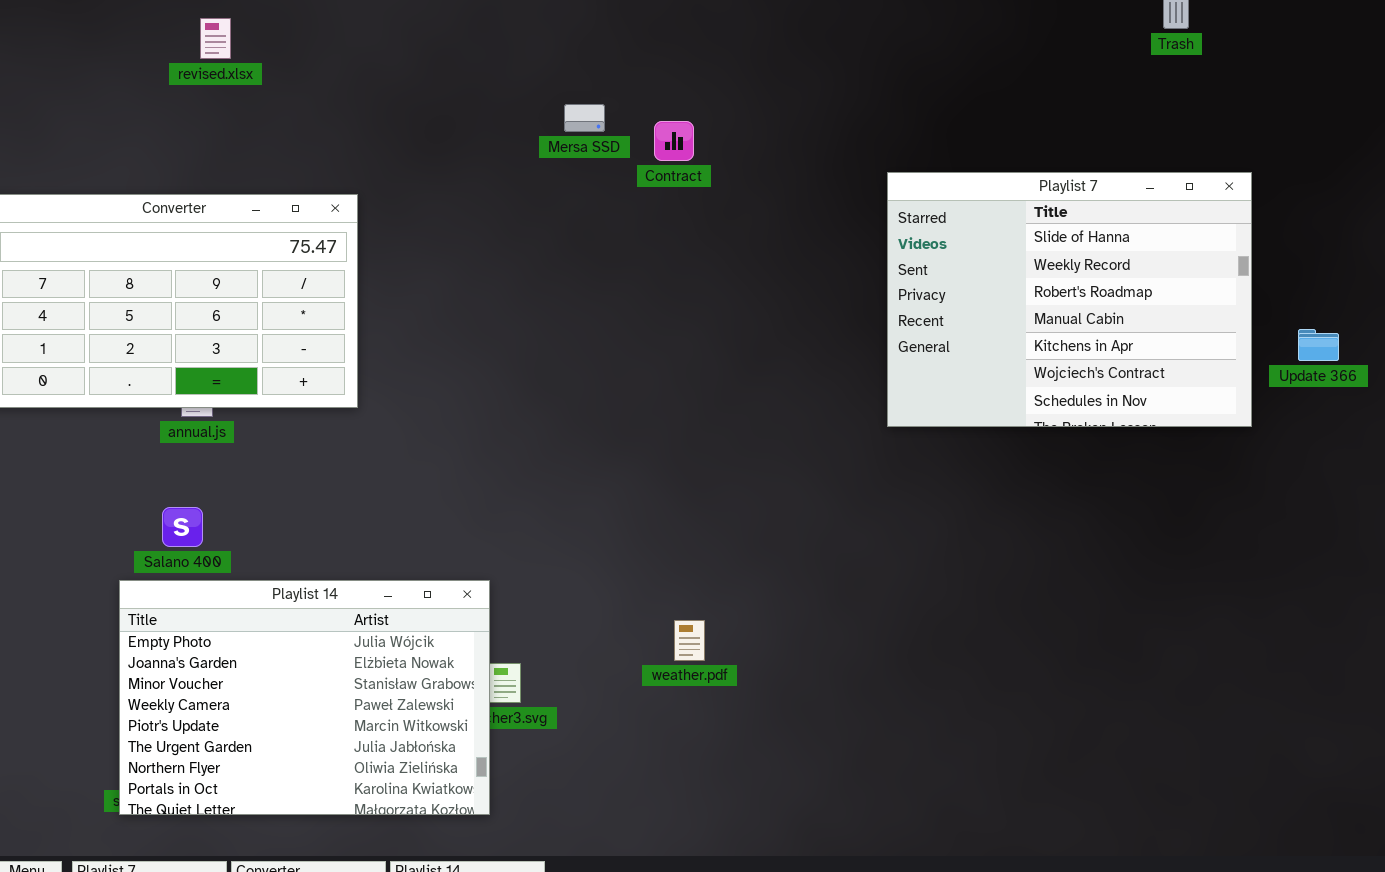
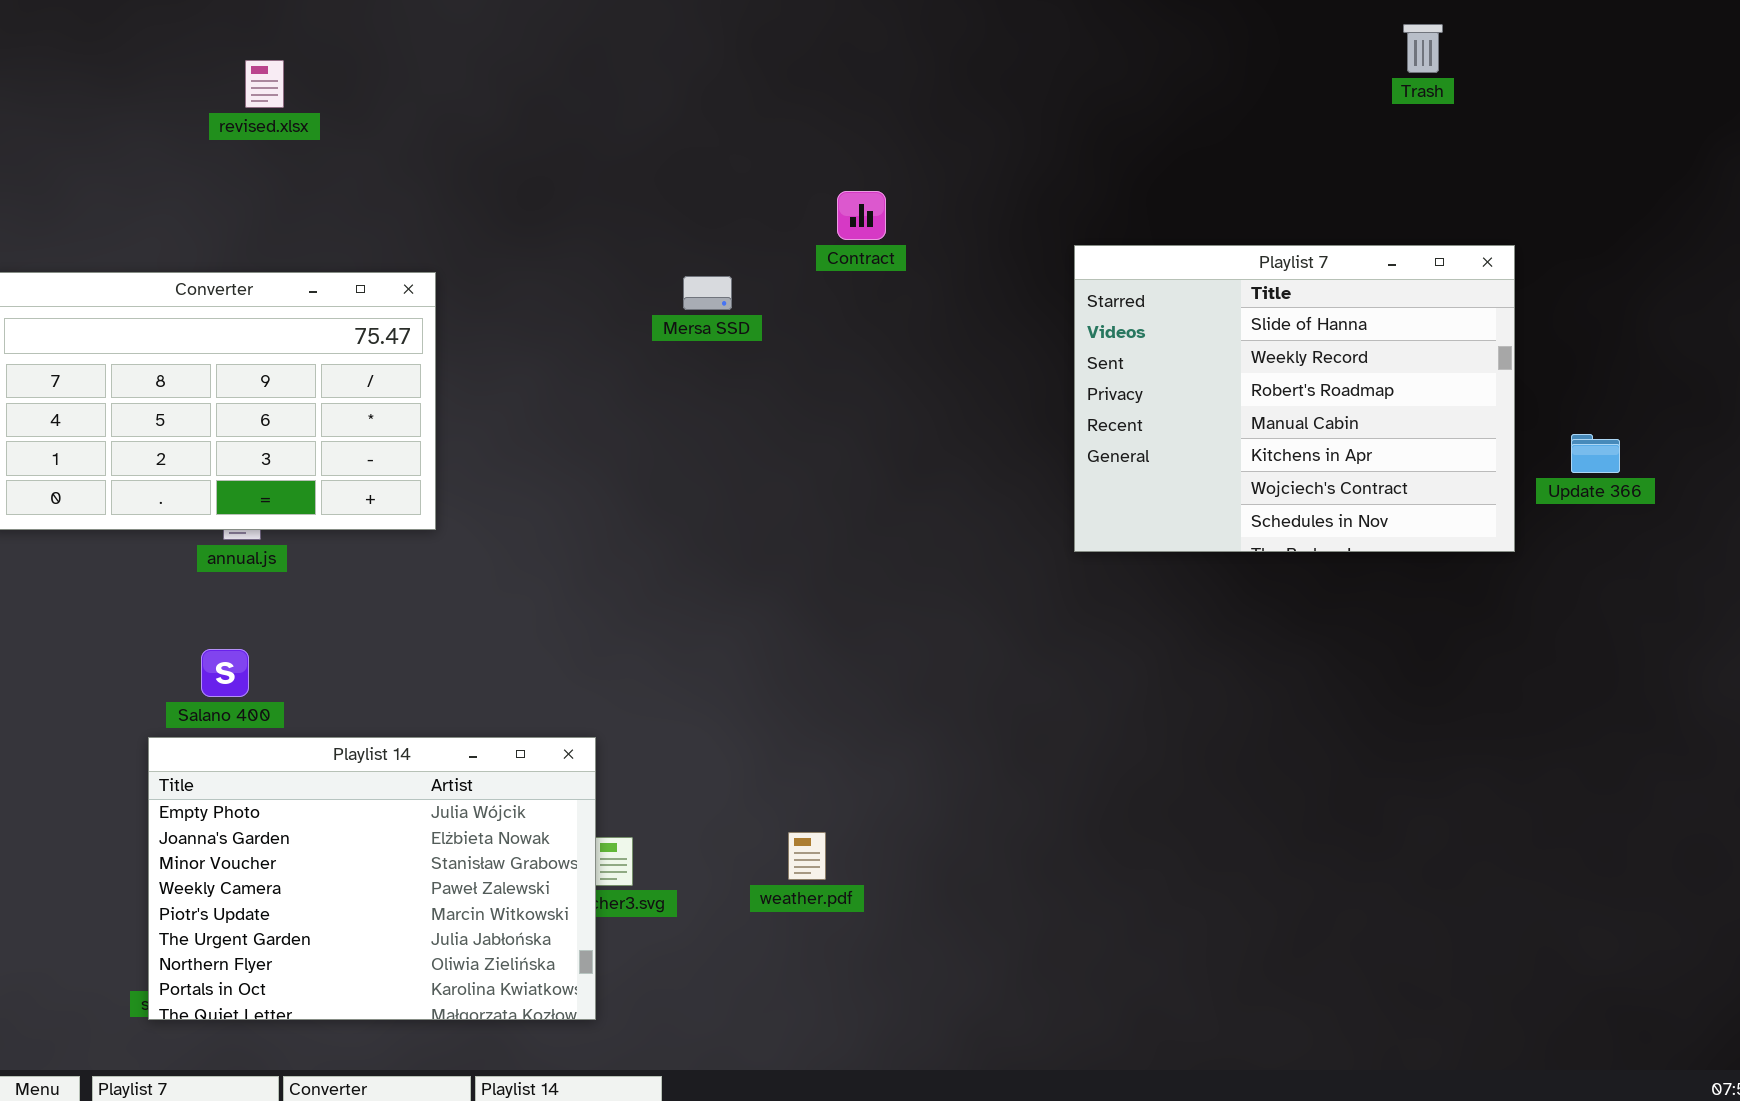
Mersa SSD: [564,104,605,132] -> [683,276,732,310], moved
Contract: [654,121,694,161] -> [837,191,886,240], moved
weather.pdf: [674,620,705,661] -> [788,832,826,880], moved

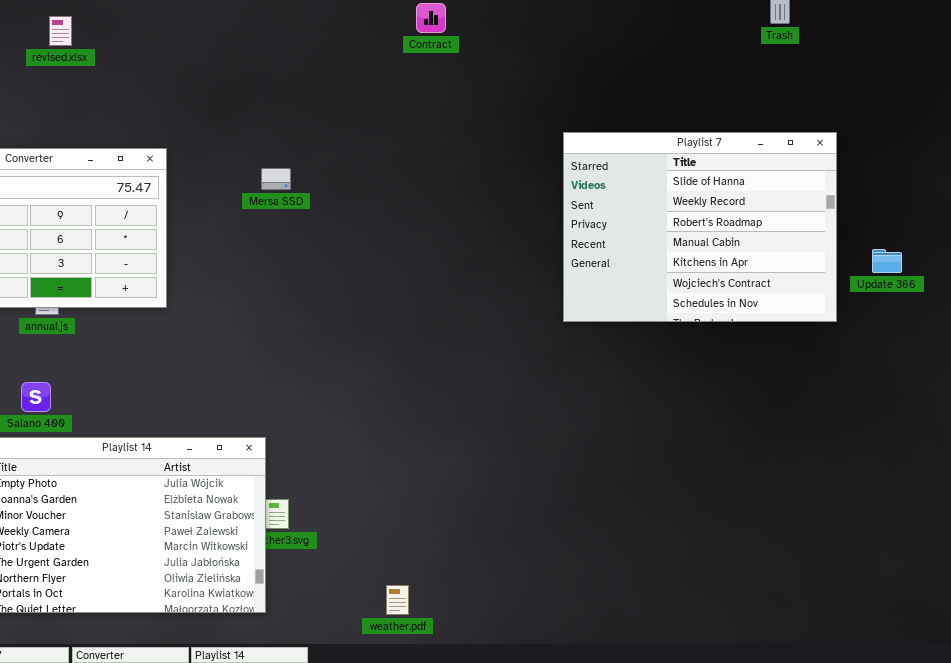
Contract: [837,191,886,240] -> [416,3,446,33], moved
Mersa SSD: [683,276,732,310] -> [261,168,291,190], moved
weather.pdf: [788,832,826,880] -> [386,585,409,615], moved

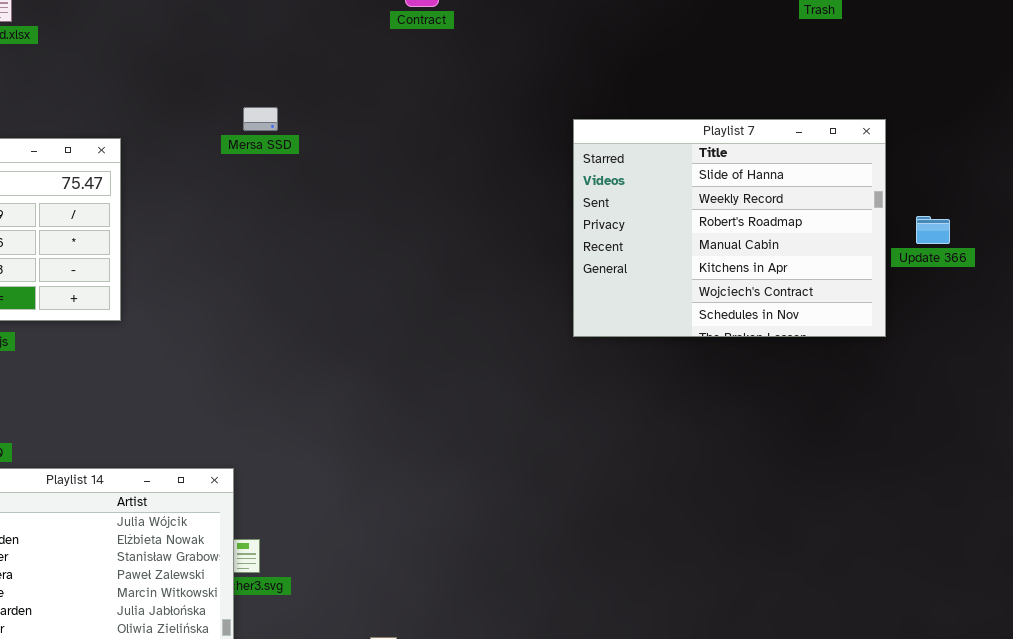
Mersa SSD: [261,168,291,190] -> [243,107,278,131], moved
Update 366: [872,249,902,273] -> [916,216,950,244], moved

